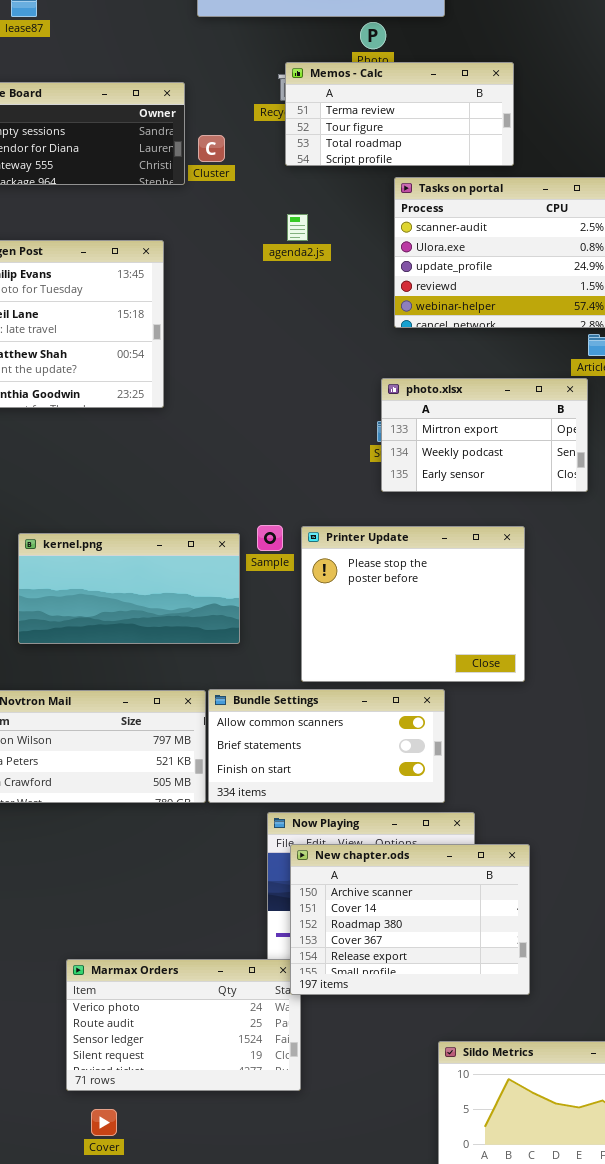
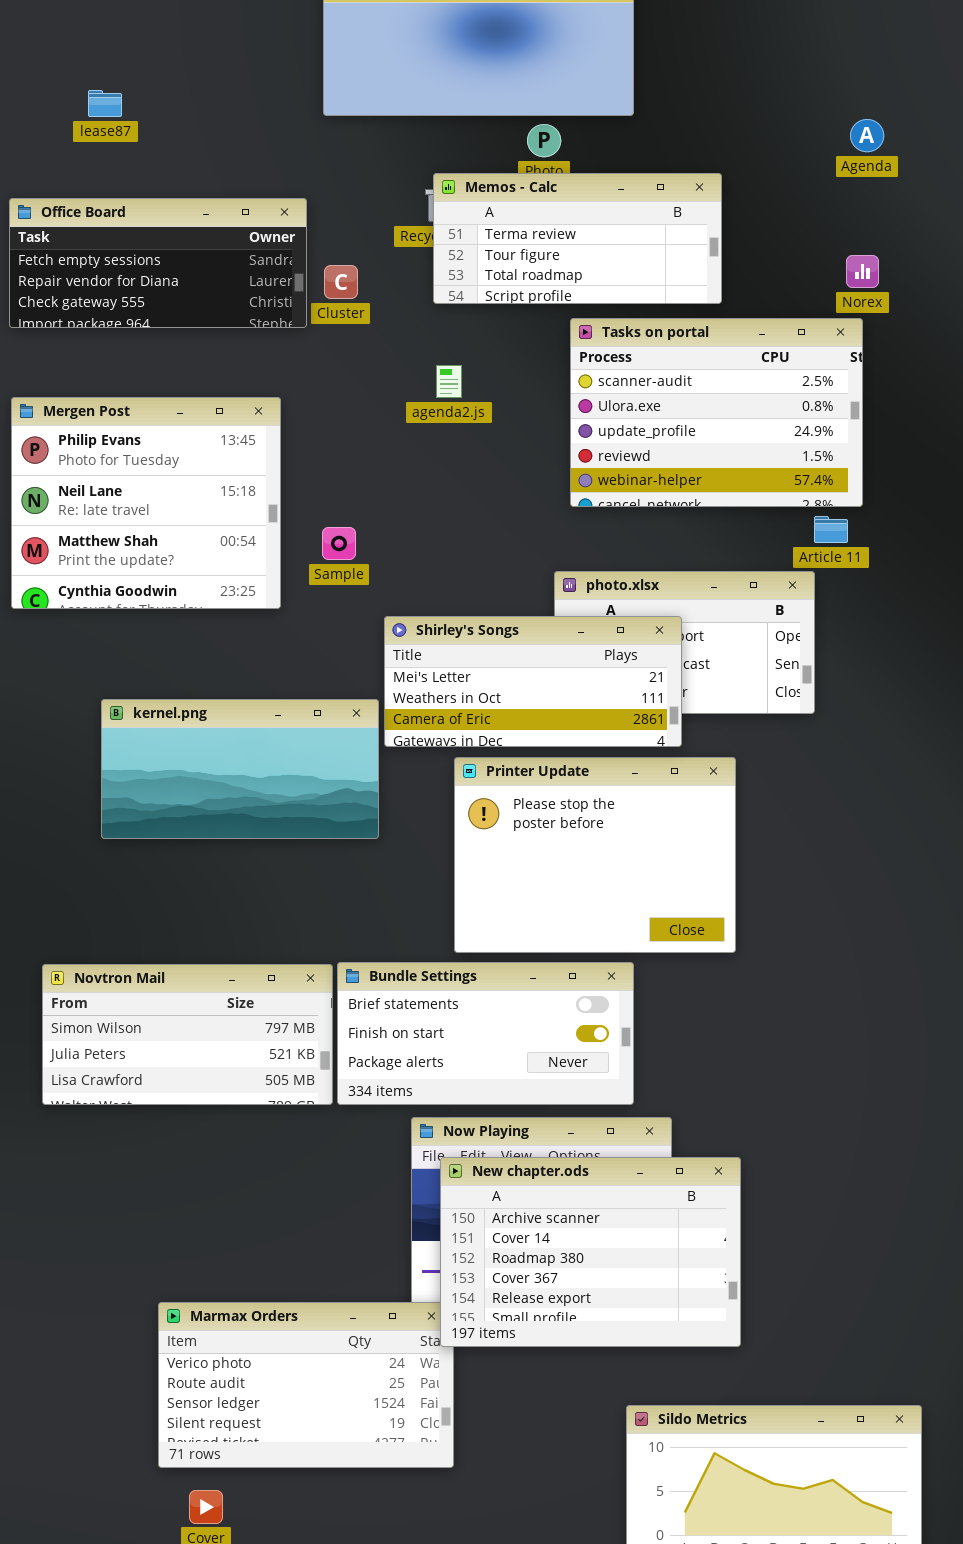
Shirley's Songs: none -> [384,616,682,747], opened
Sample: [257,525,283,551] -> [322,527,356,560], moved
kernel.png: [18,533,240,644] -> [101,699,379,839], moved
Bundle Settings: [208,689,445,803] -> [337,962,634,1105], scrolled down 1 row

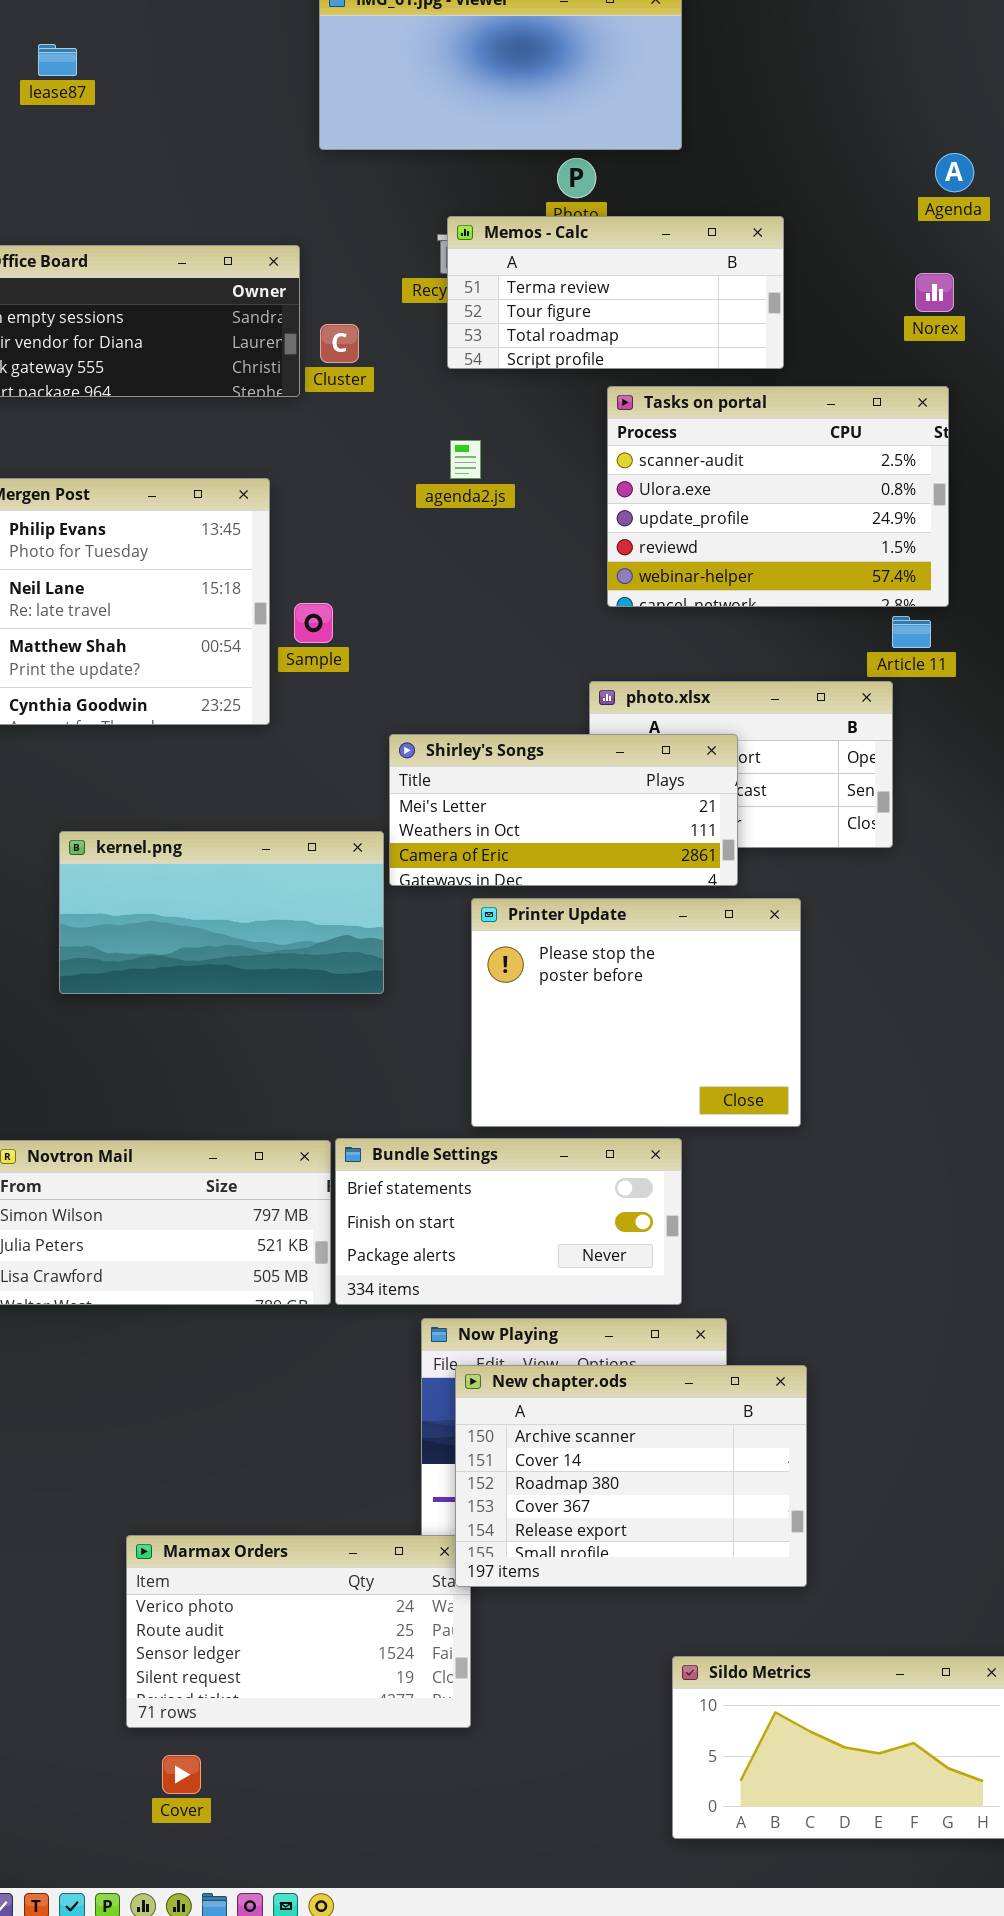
lease87: [88,90,122,117] -> [38,44,77,76], moved
Norex: [846,255,879,288] -> [915,273,954,312], moved
Sample: [322,527,356,560] -> [294,603,333,643], moved

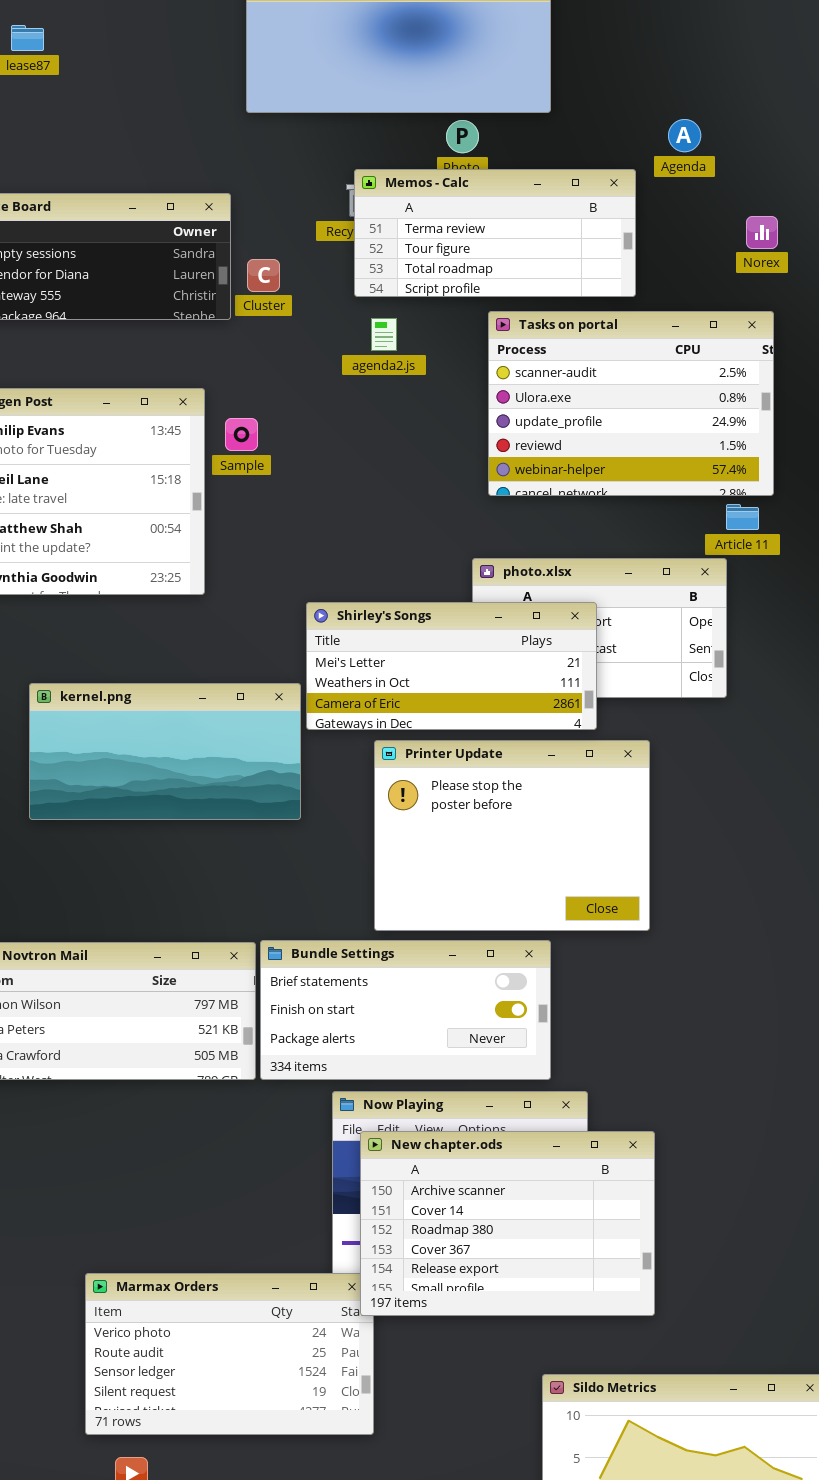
Agenda: [935,153,974,192] -> [668,119,701,152], moved
agenda2.js: [450,440,481,479] -> [371,318,397,351], moved
Sample: [294,603,333,643] -> [225,418,258,451], moved

